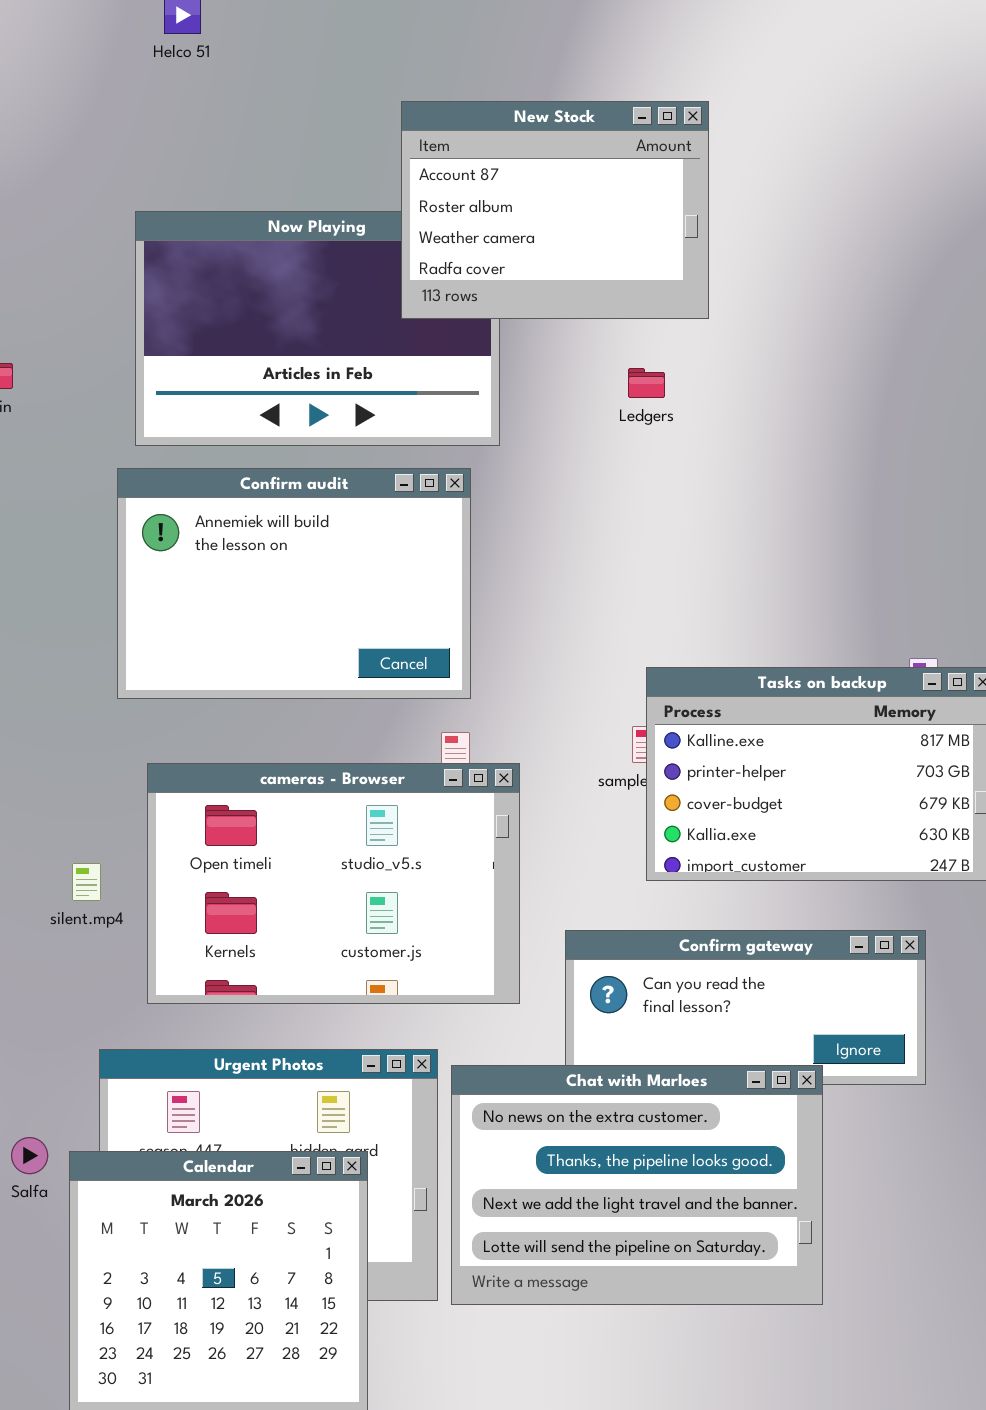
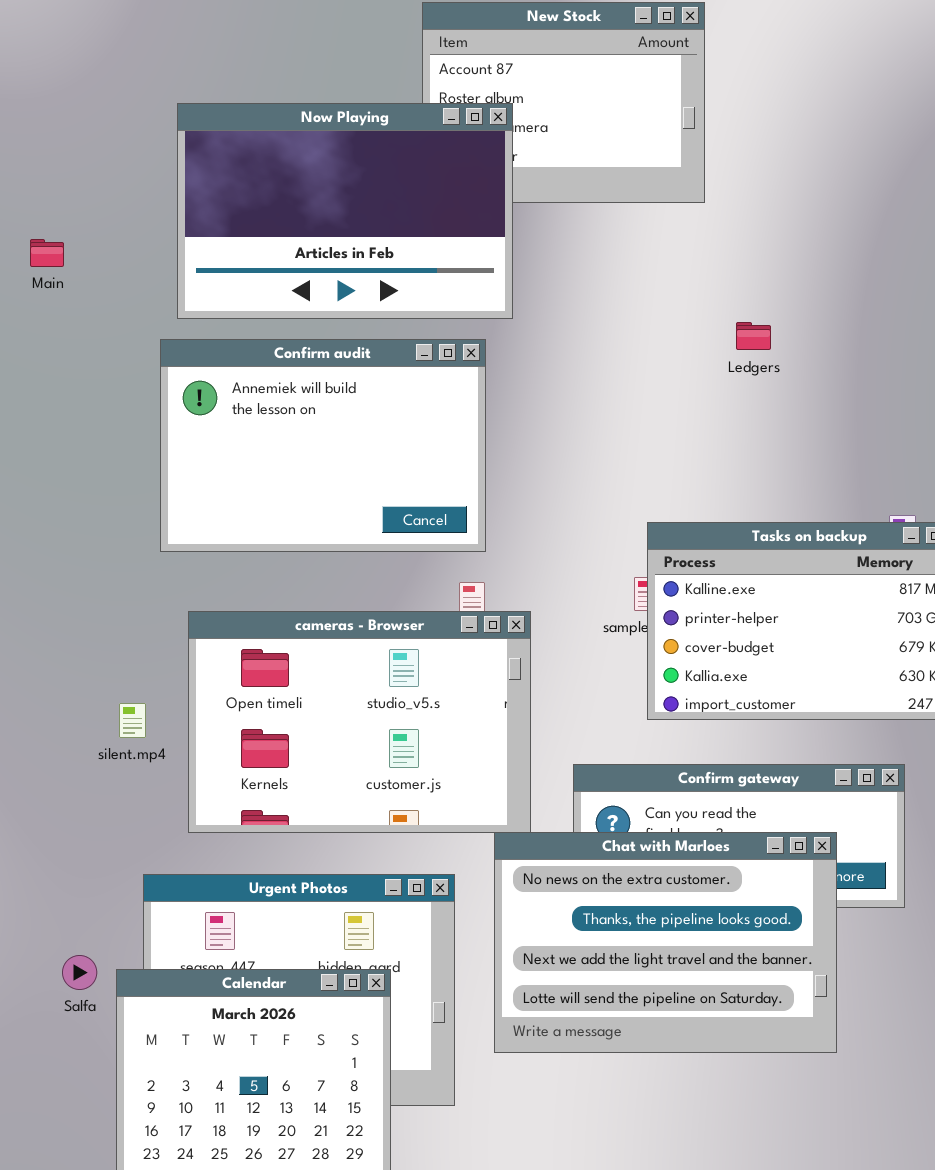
Now Playing: [135,211,500,446] -> [177,103,513,319], raised
Ledgers: [628,368,665,398] -> [736,322,771,350], moved
Chat with Marloes: [451,1065,823,1305] -> [494,832,837,1053], moved

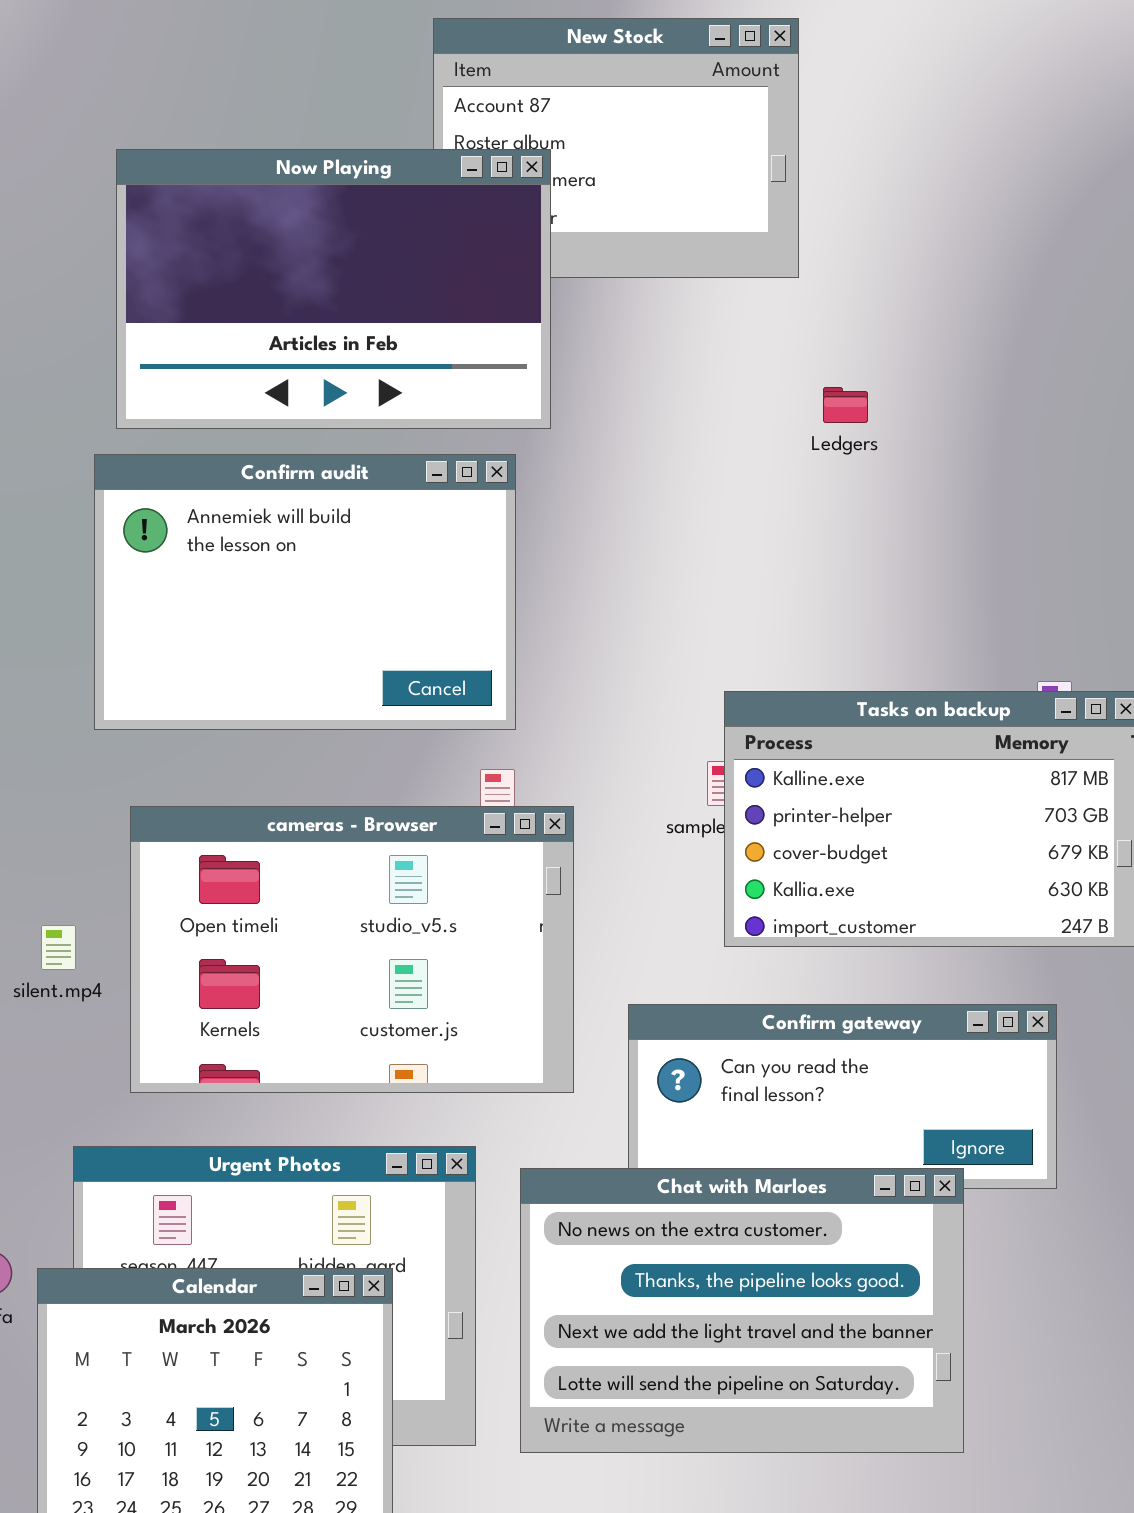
Ledgers: [736,322,771,350] -> [823,387,868,423], moved
Chat with Marloes: [494,832,837,1053] -> [520,1168,964,1453], moved

